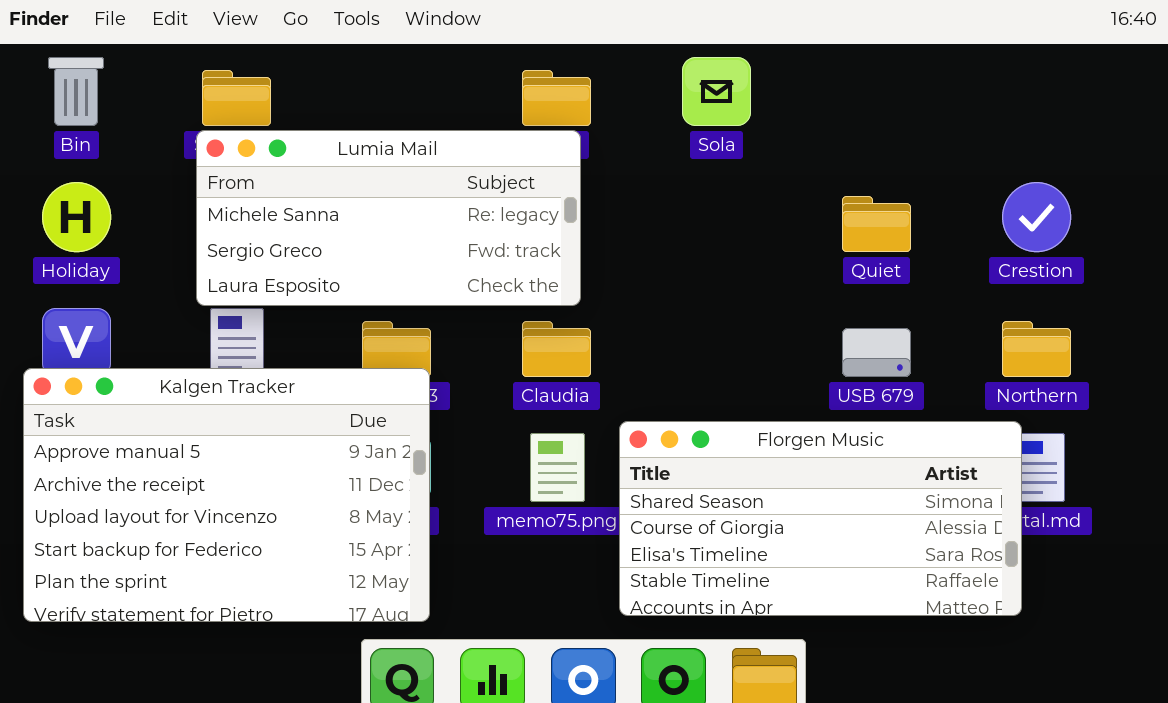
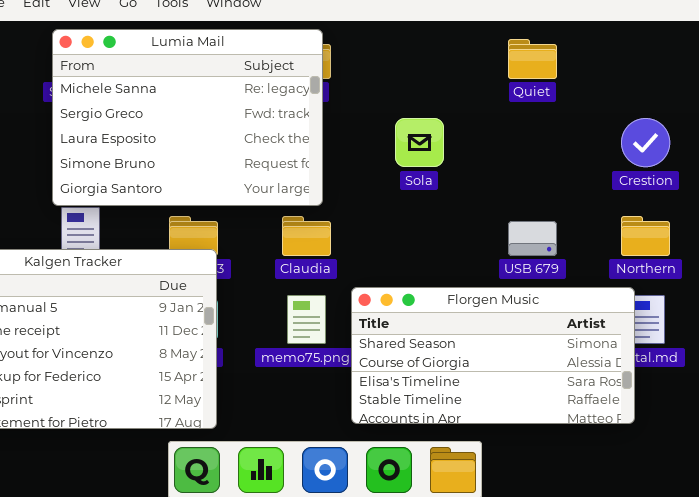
Sola: [682,57,751,126] -> [395,118,444,167], moved
Lumia Mail: [196,130,581,306] -> [52,29,323,206], resized
Quiet: [842,196,911,252] -> [508,39,557,79], moved

